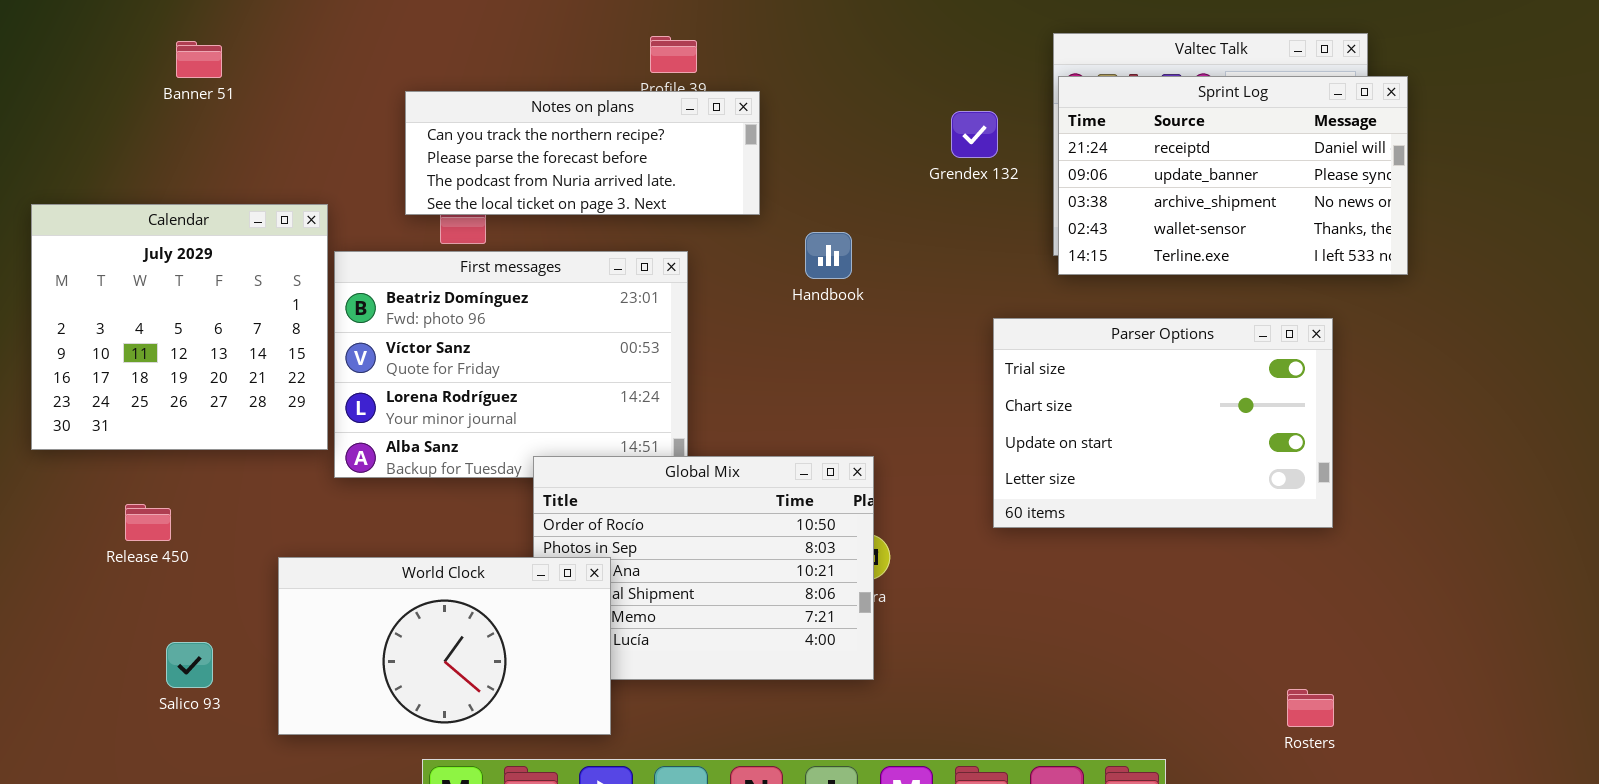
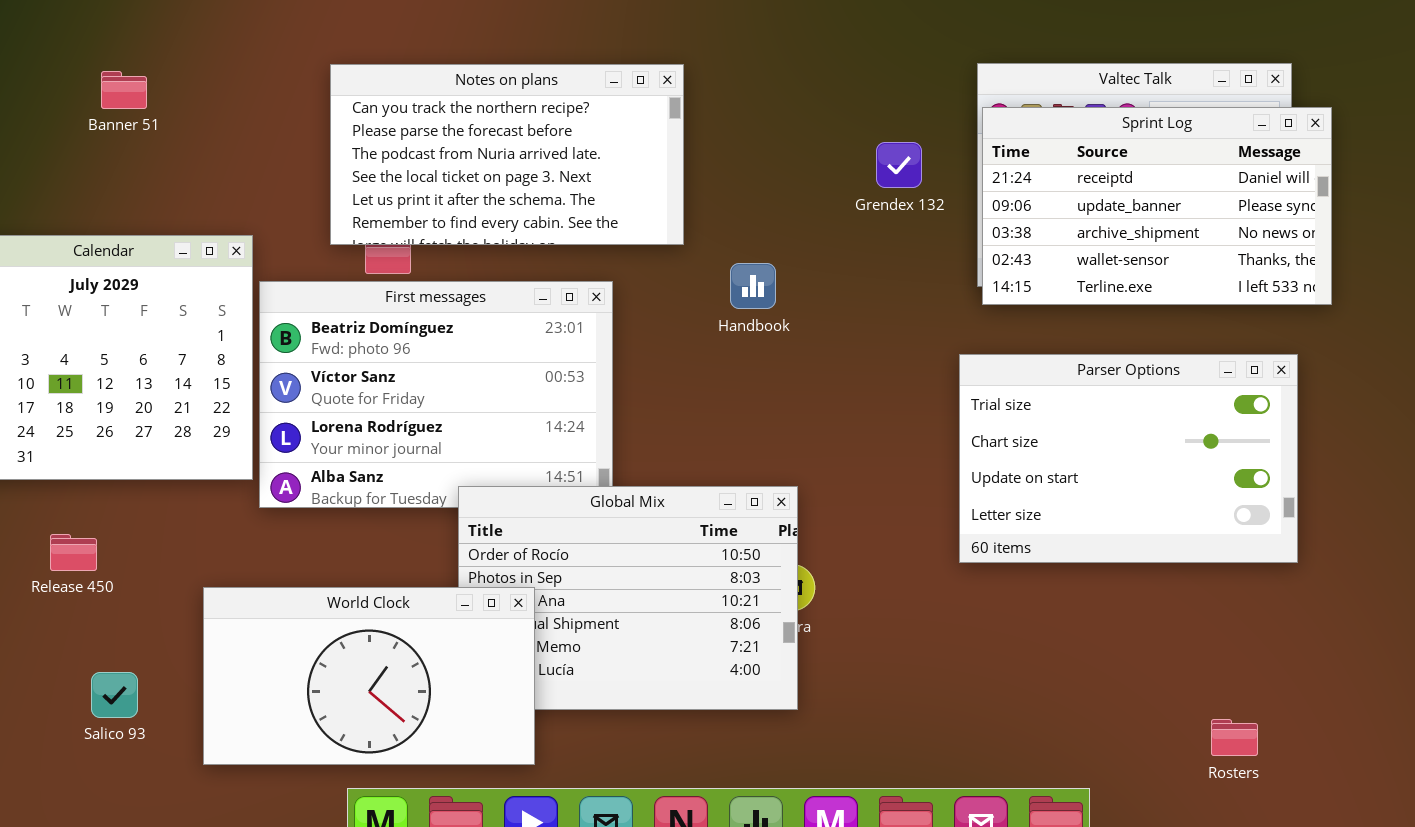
Notes on plans: [405,91,760,215] -> [330,64,684,245], resized
Parser Options: [993,318,1333,528] -> [959,354,1298,563], moved

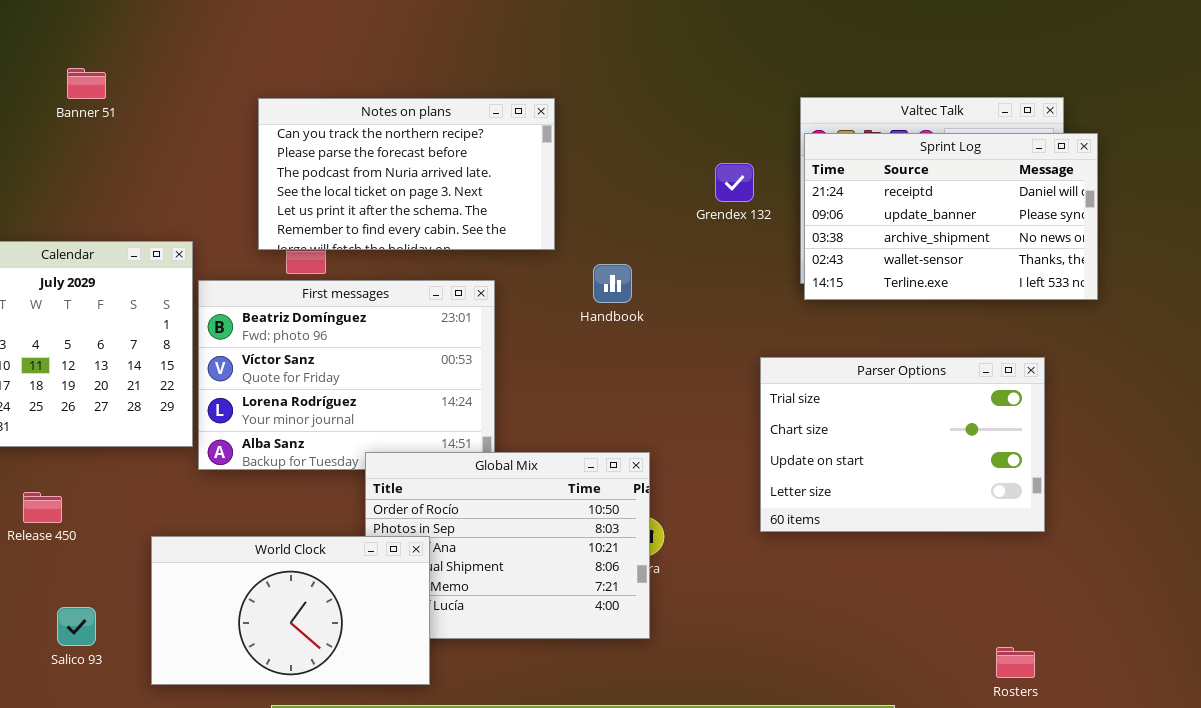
Banner 51: [101,71,147,109] -> [67,68,106,99], moved
Parser Options: [959,354,1298,563] -> [760,357,1045,532], moved

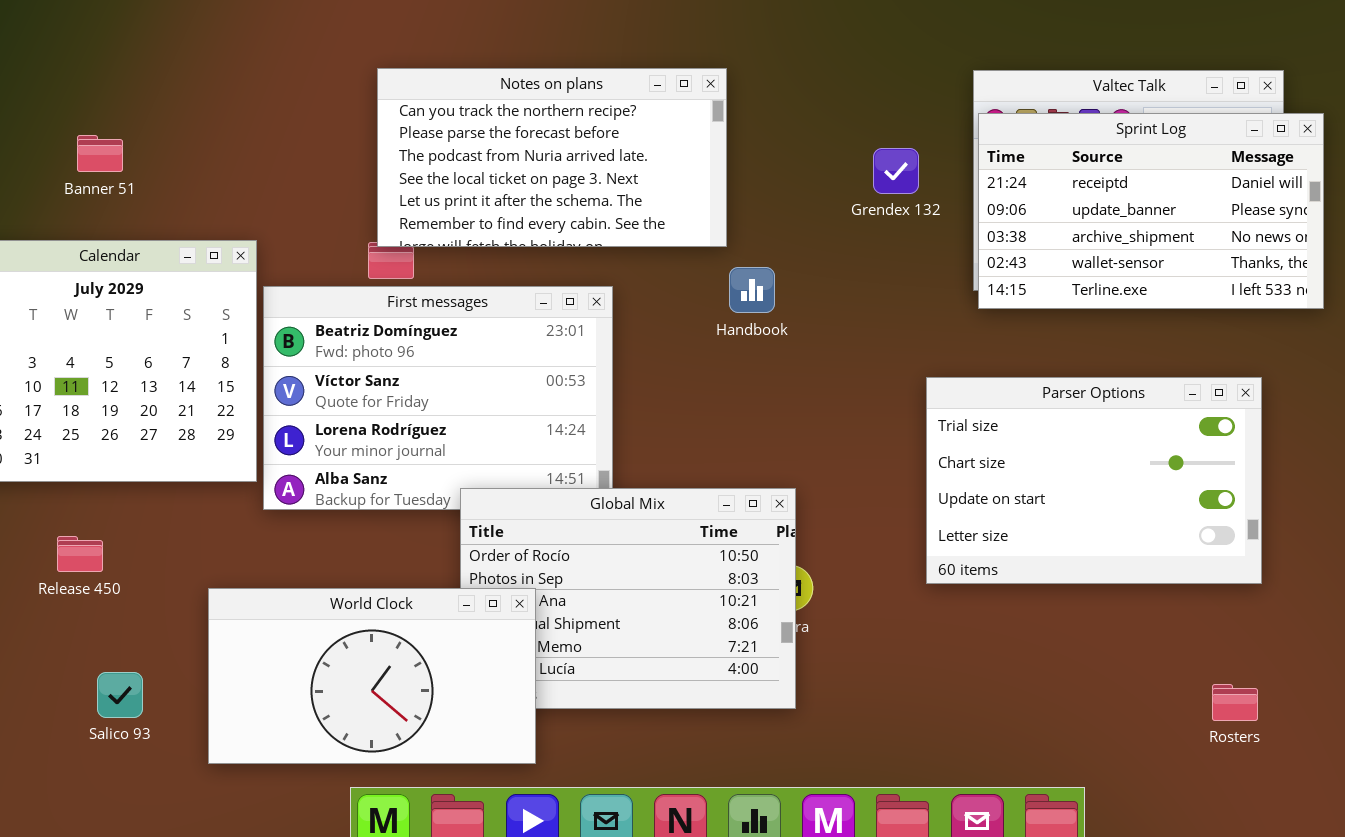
Banner 51: [67,68,106,99] -> [77,135,123,172], moved
Notes on plans: [258,98,555,250] -> [377,68,727,247], moved
Rosters: [996,647,1035,678] -> [1212,684,1258,721], moved

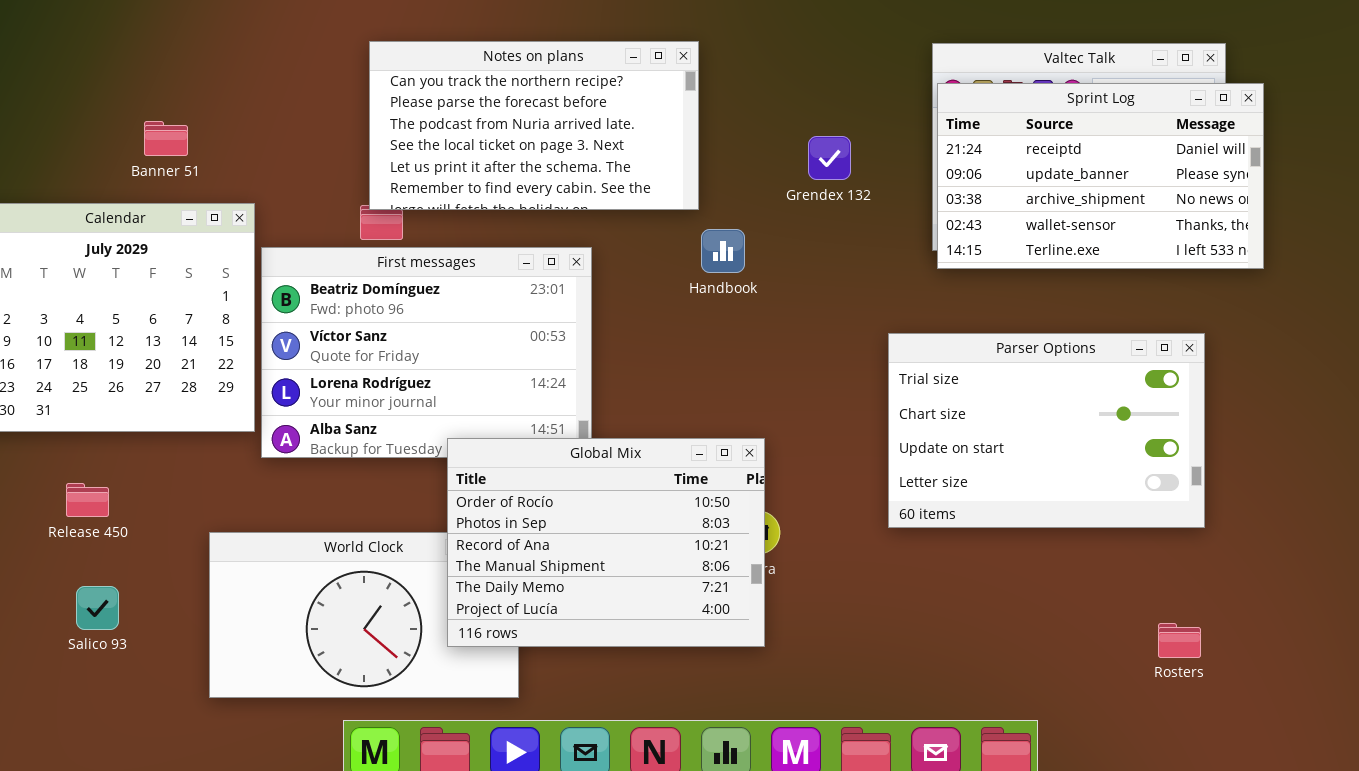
Banner 51: [77,135,123,172] -> [144,121,188,156], moved
Grendex 132: [873,148,919,194] -> [808,136,851,180], moved
Global Mix: [460,488,796,709] -> [447,438,765,647], raised
Salico 93: [97,672,143,718] -> [76,586,119,630], moved

